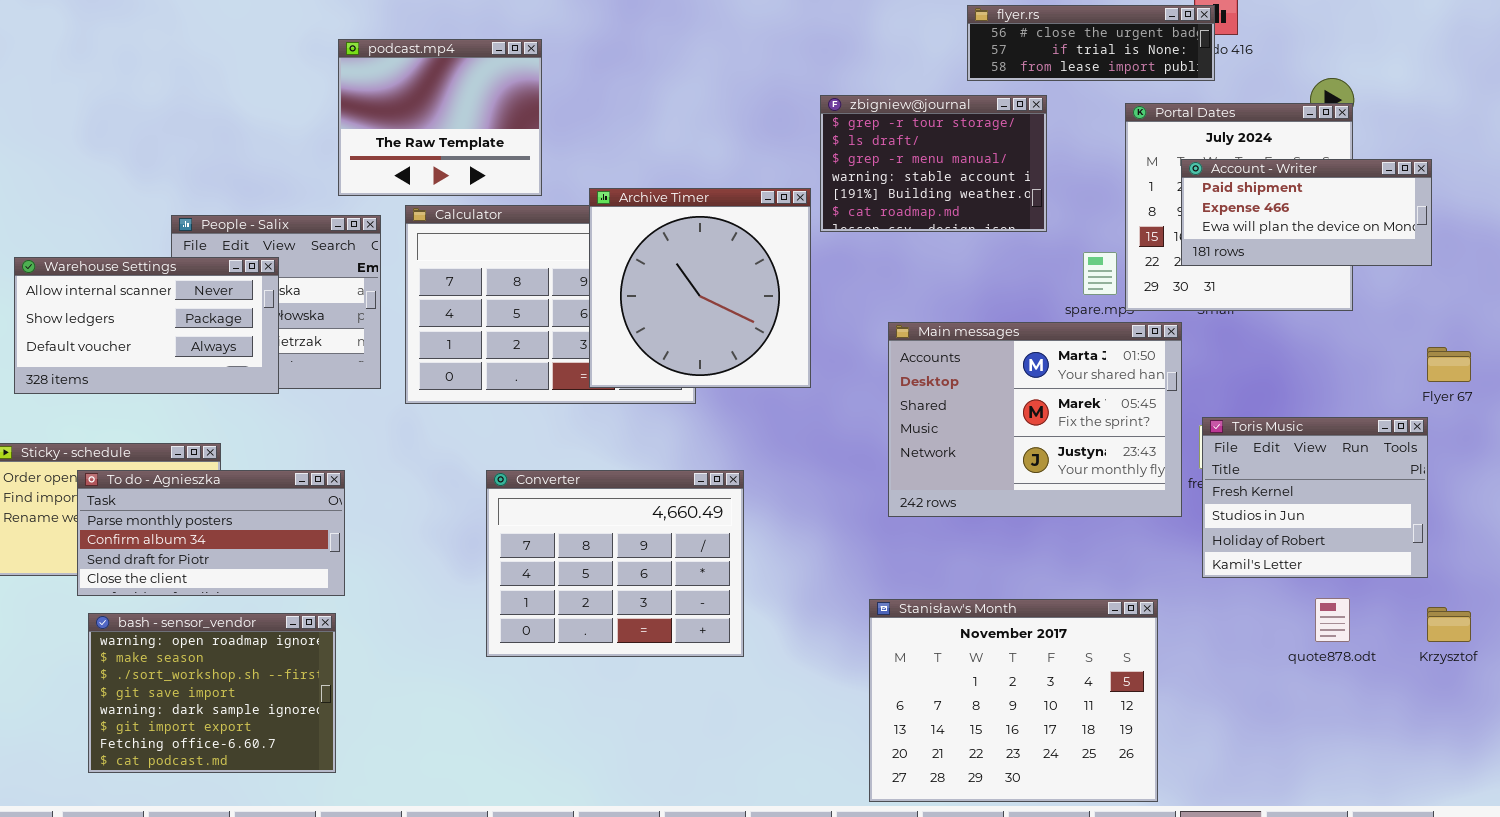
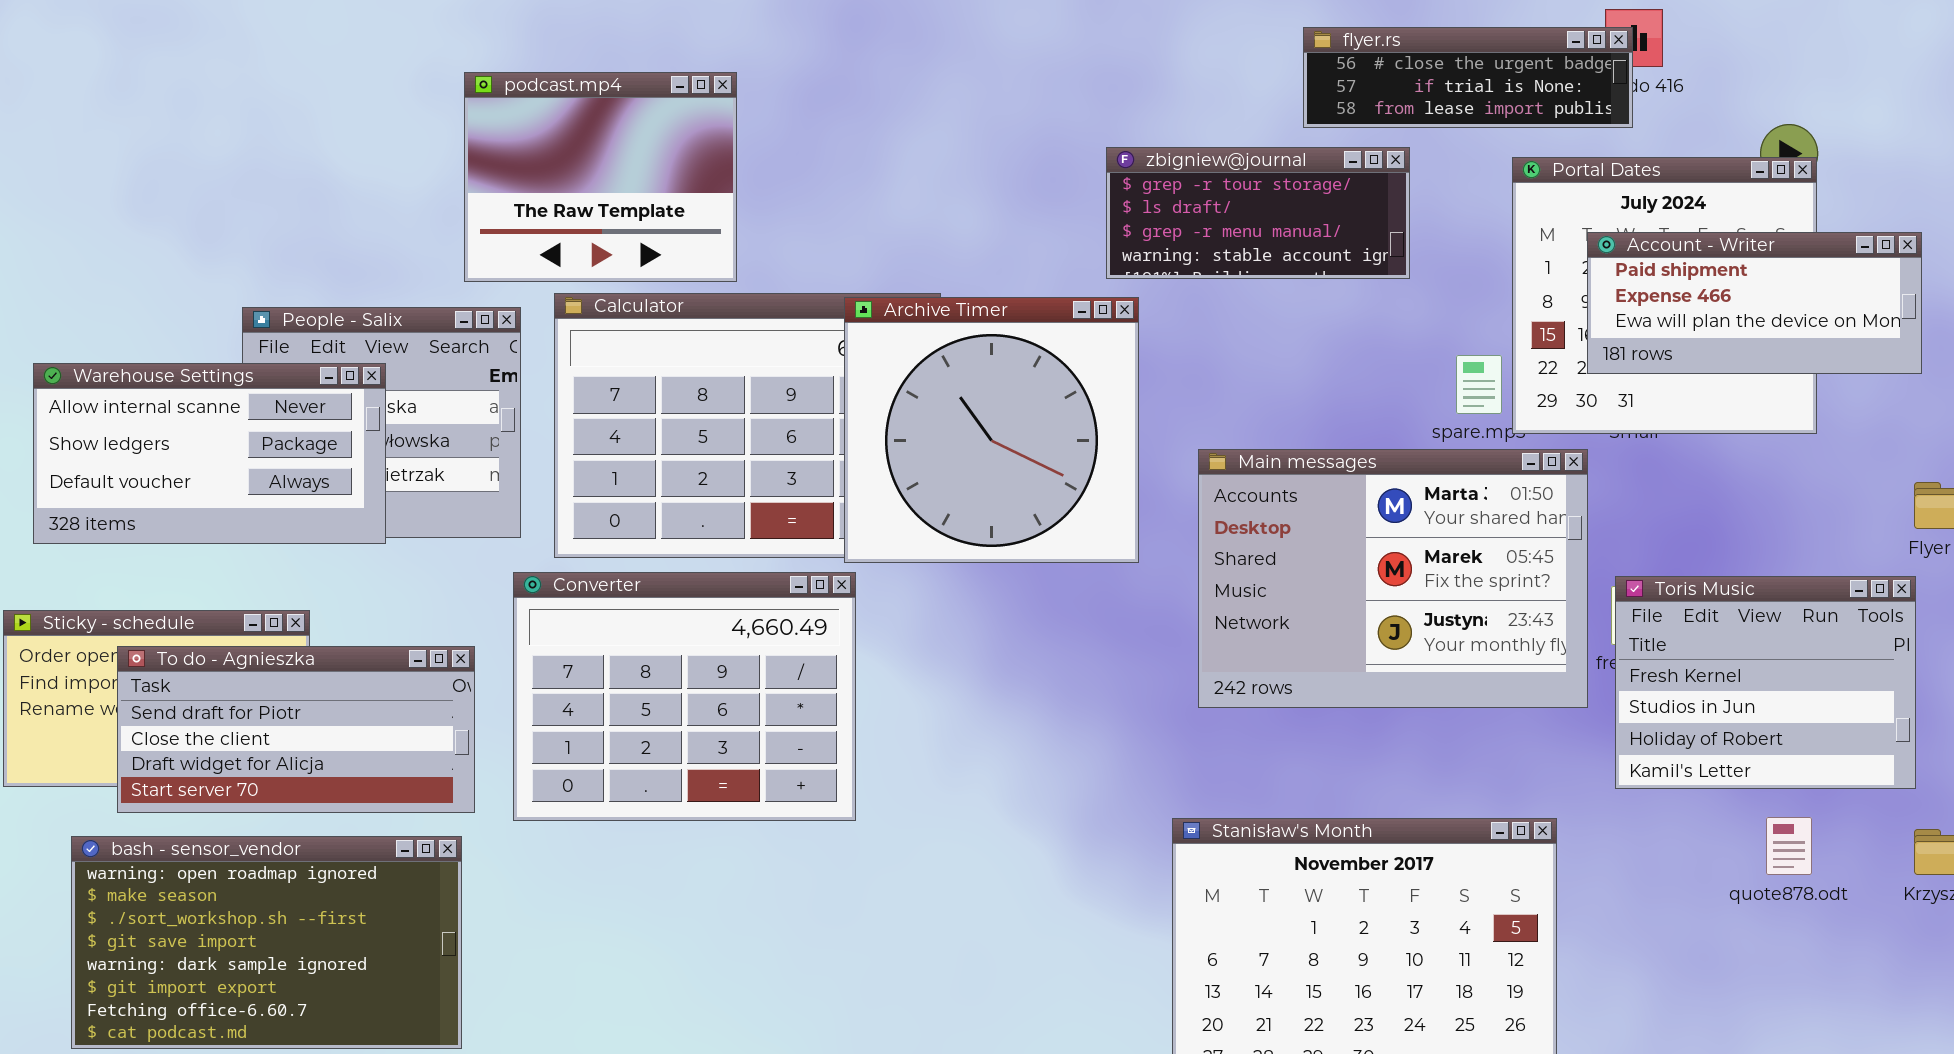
zbigniew@journal: [820,95,1047,232] -> [1106,147,1410,279], resized
Archive Timer: [589,188,811,388] -> [844,297,1139,563], moved
To do - Agnieszka: [77,470,345,596] -> [117,646,475,813], scrolled down 2 rows
Converter: [486,470,744,657] -> [513,572,856,821], moved
bash - sensor_vendor: [88,613,336,773] -> [71,836,462,1049], resized

